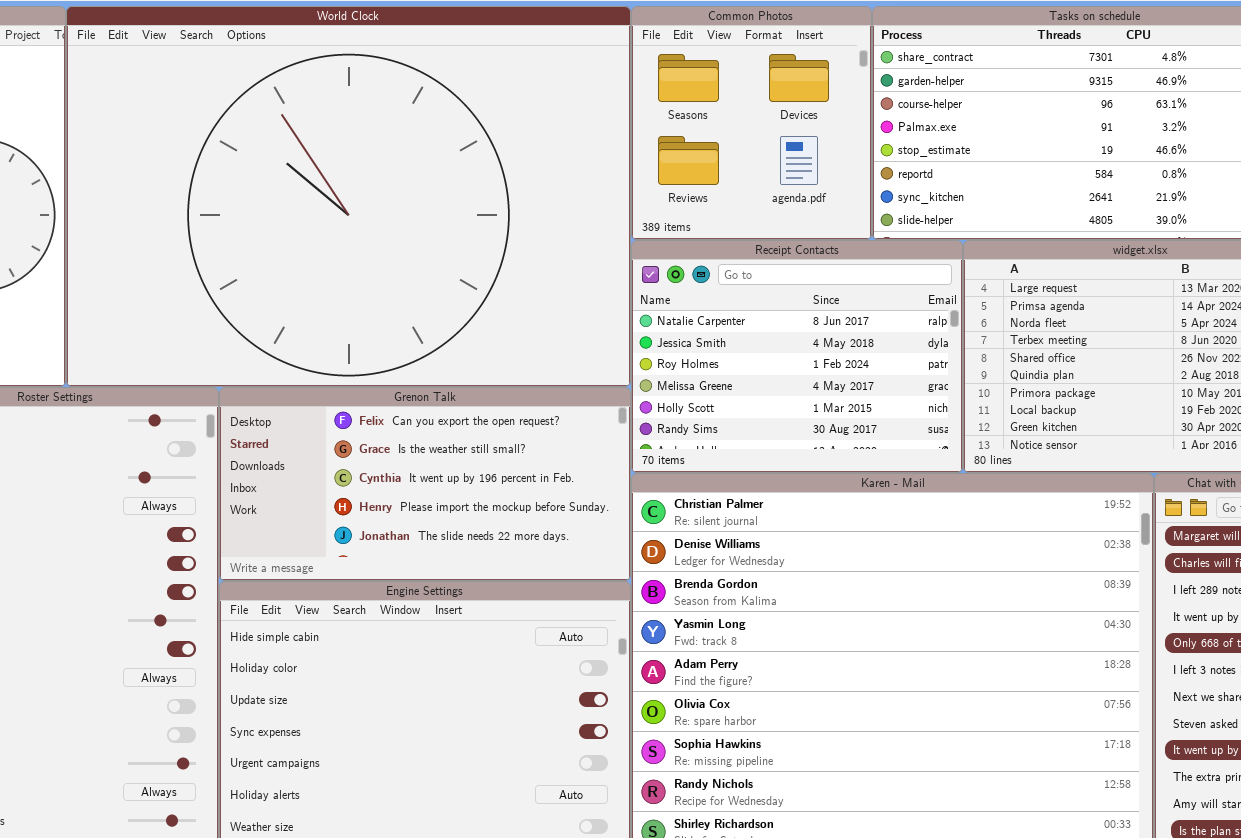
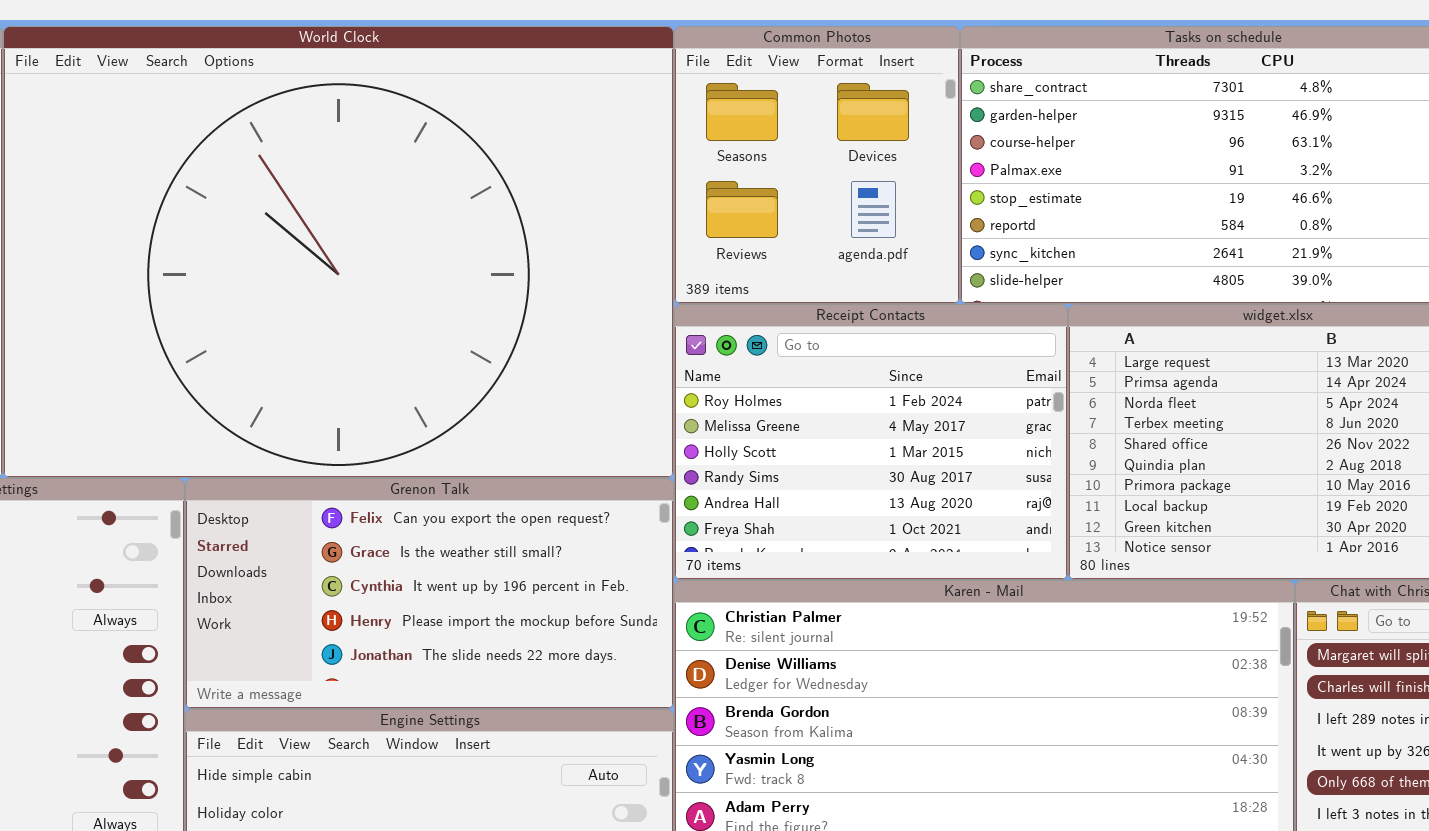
Receipt Contacts: [631,240,963,473] -> [674,304,1068,580], scrolled down 2 rows

